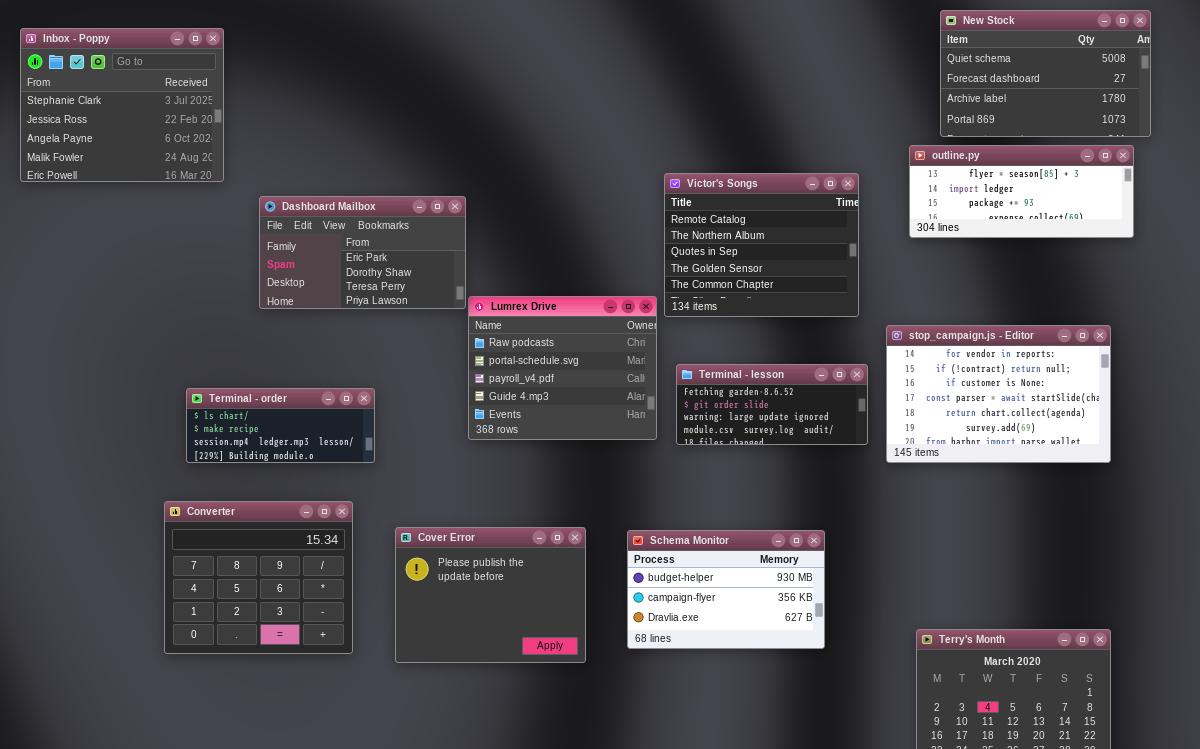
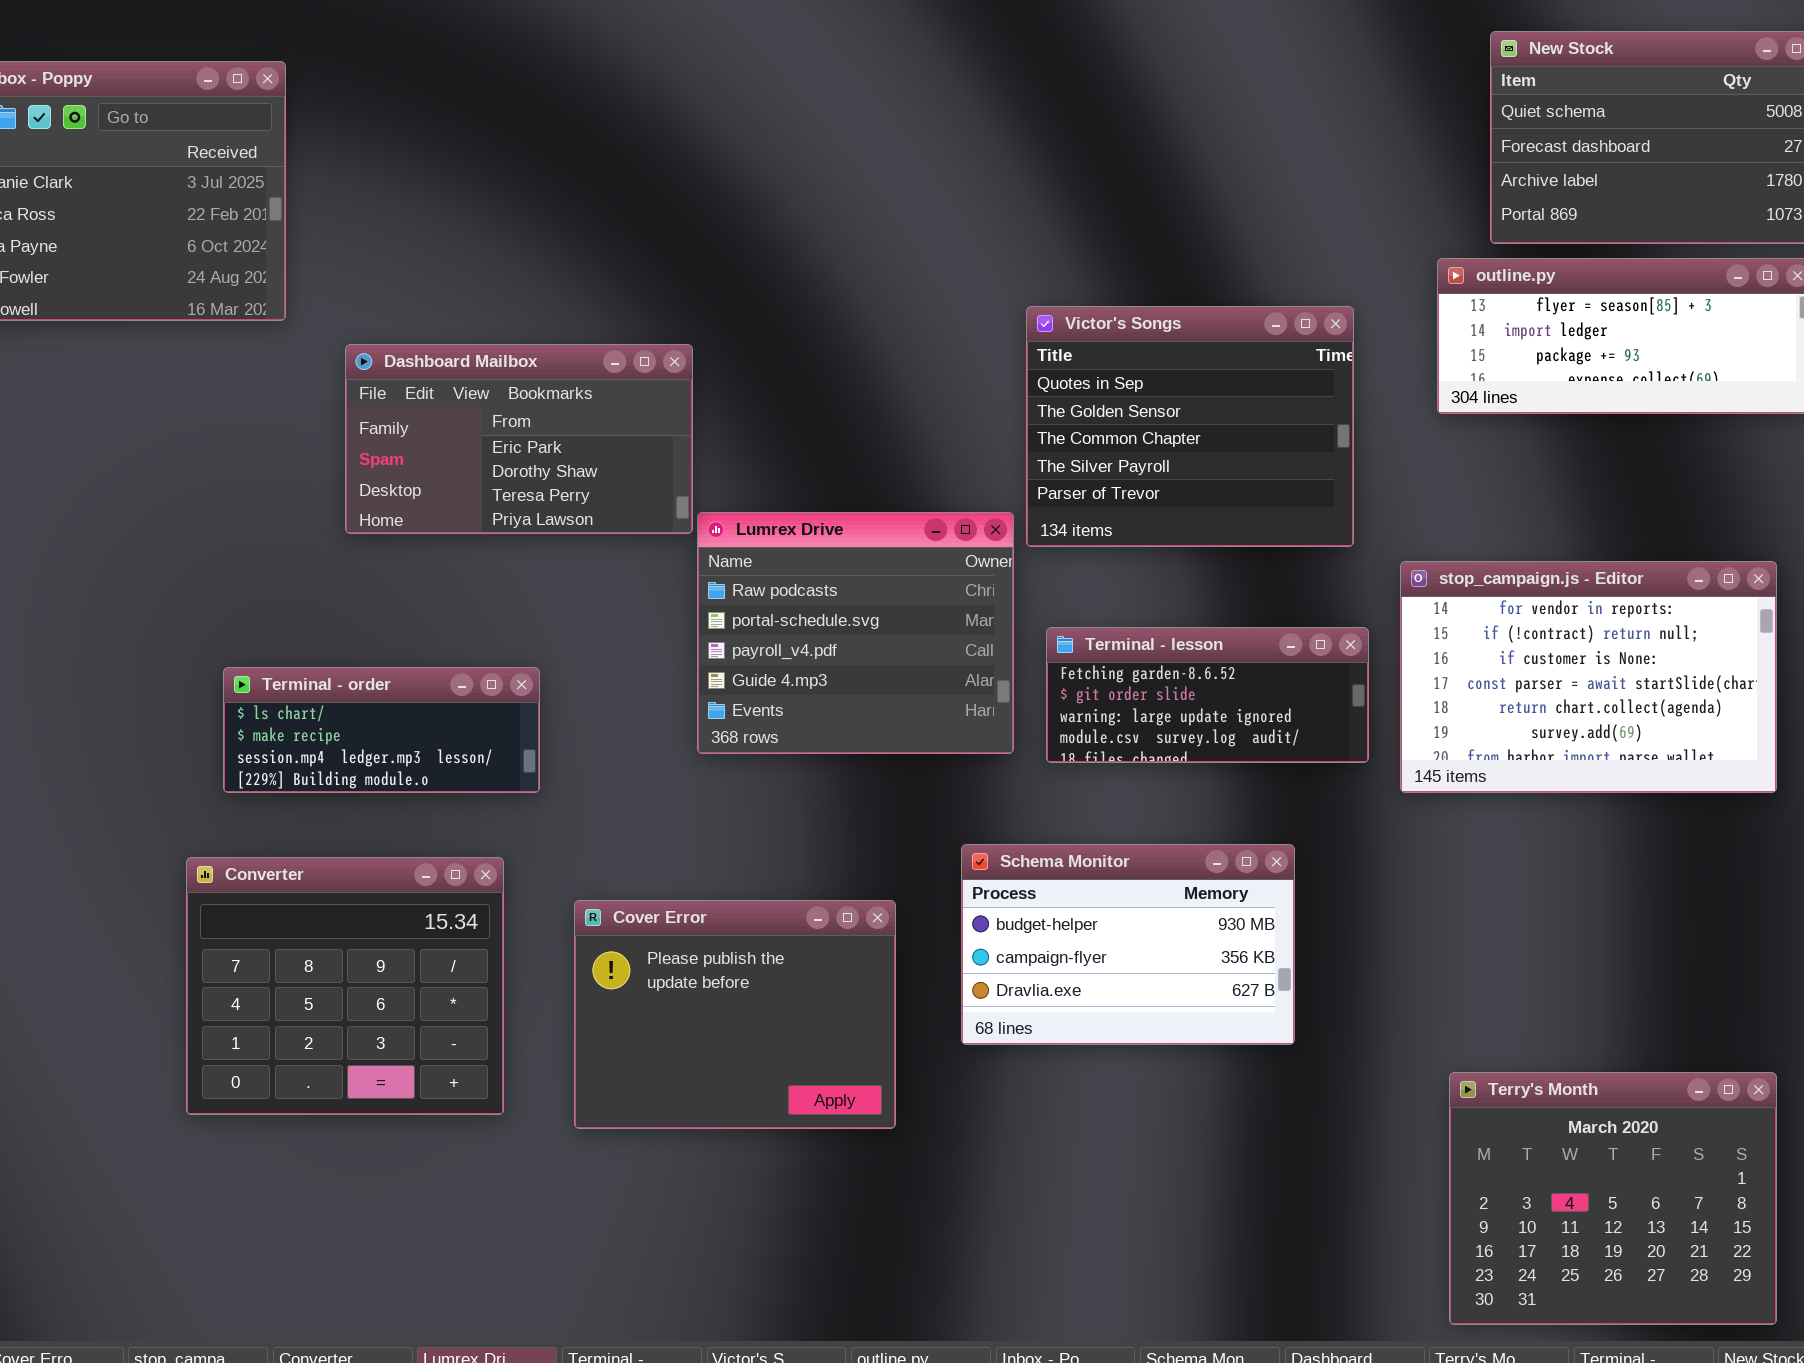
Victor's Songs: [664,173,859,317] -> [1026,306,1354,547], scrolled down 2 rows
Schema Monitor: [627,530,825,649] -> [961,844,1295,1045], moved

